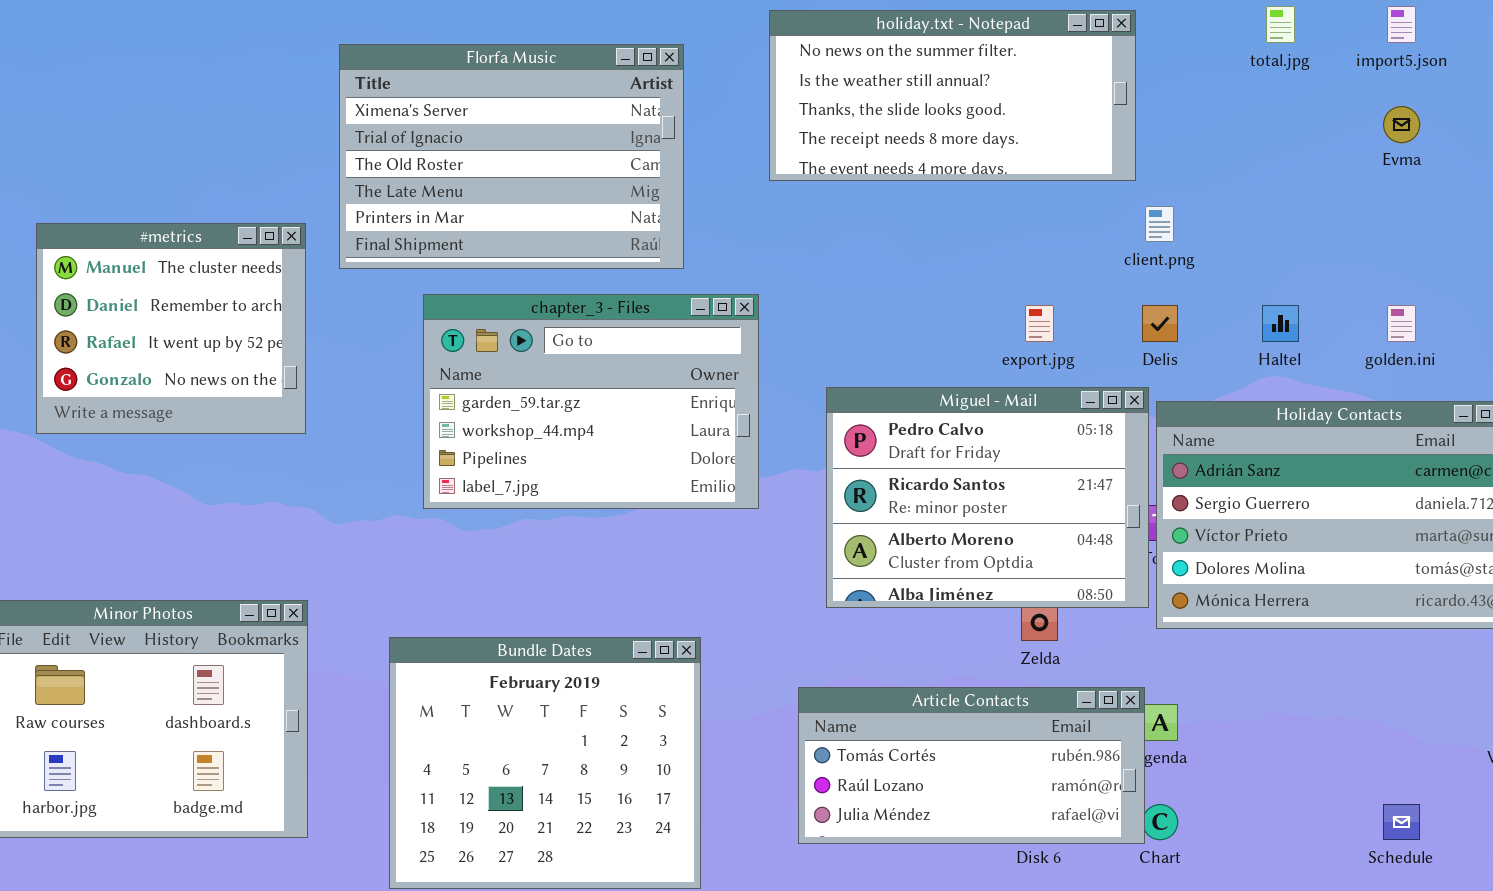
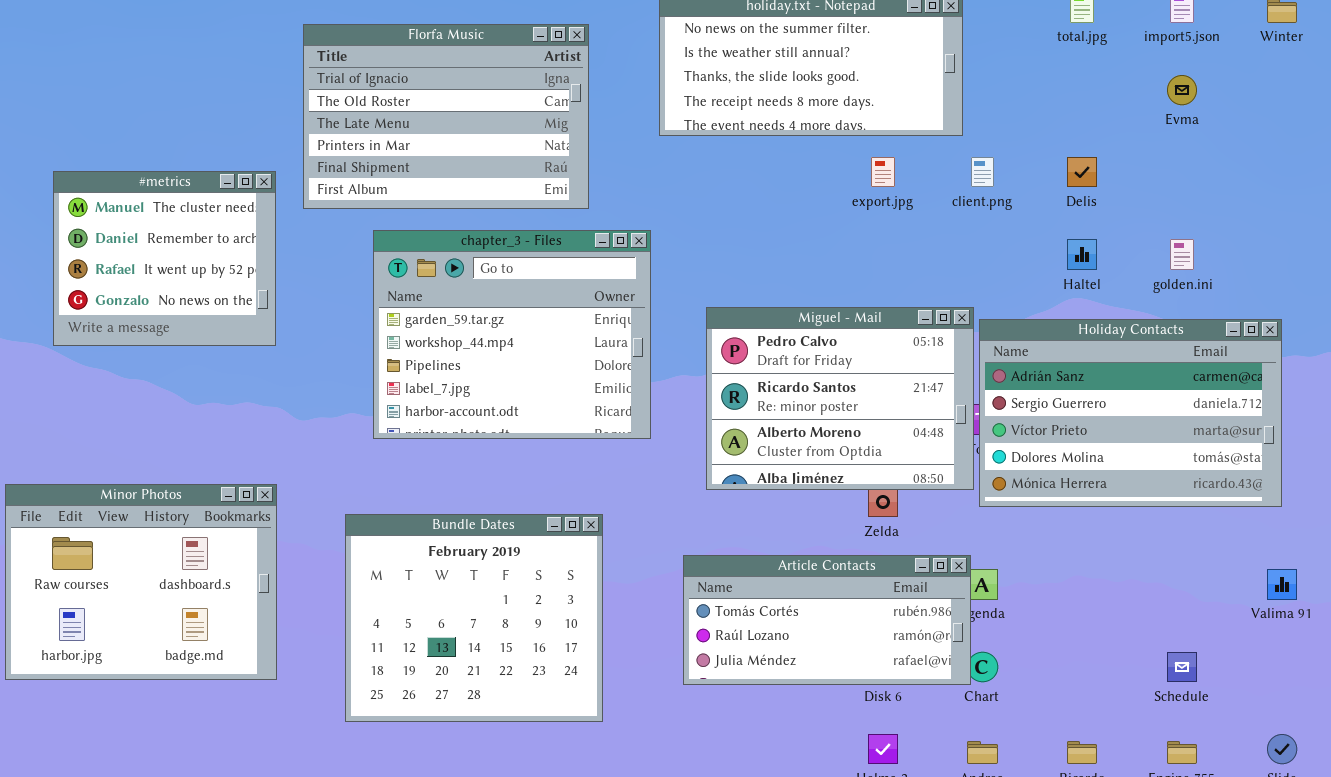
Florfa Music: [339,44,684,269] -> [303,24,589,209], scrolled down 1 row
chapter_3 - Files: [423,294,759,509] -> [373,230,651,439], resized
export.jpg: [1025,305,1054,342] -> [871,157,895,187], moved
Delis: [1142,305,1178,342] -> [1067,157,1097,187], moved

